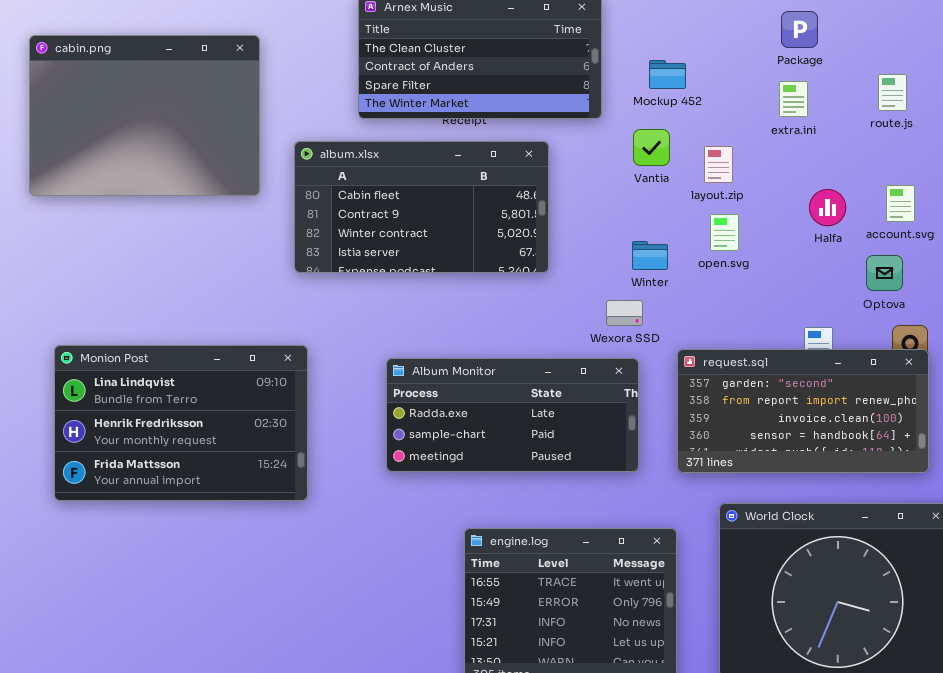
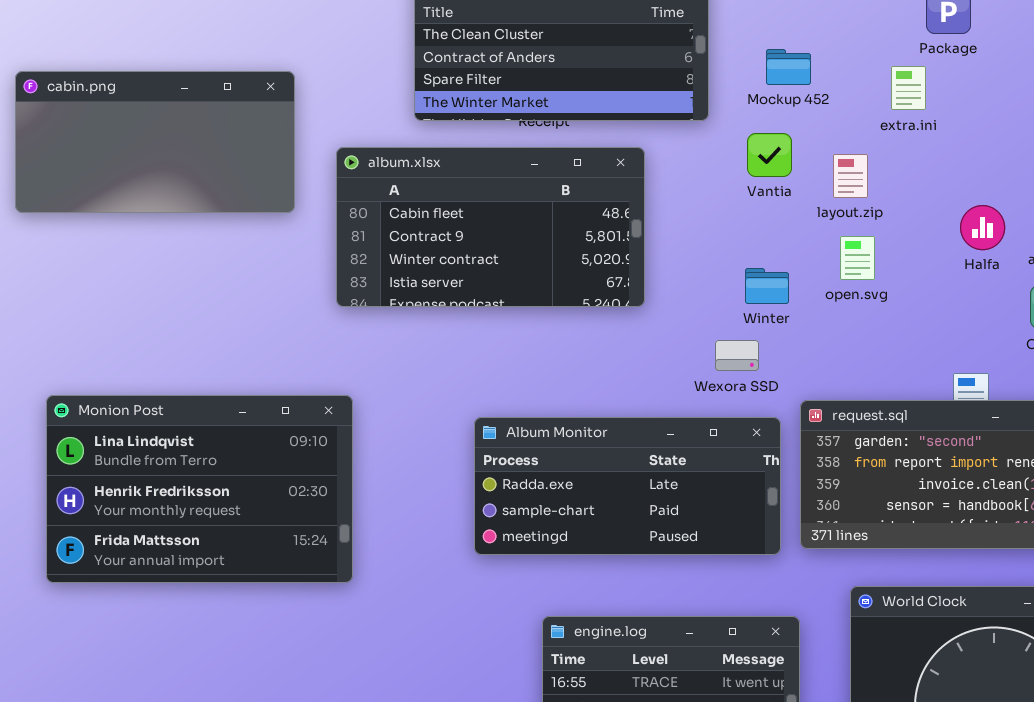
cabin.png: [29,35,260,196] -> [15,71,295,213], resized
extra.ini: [779,81,808,117] -> [891,66,926,110], moved
Album Monitor: [386,358,639,472] -> [474,417,781,555], moved

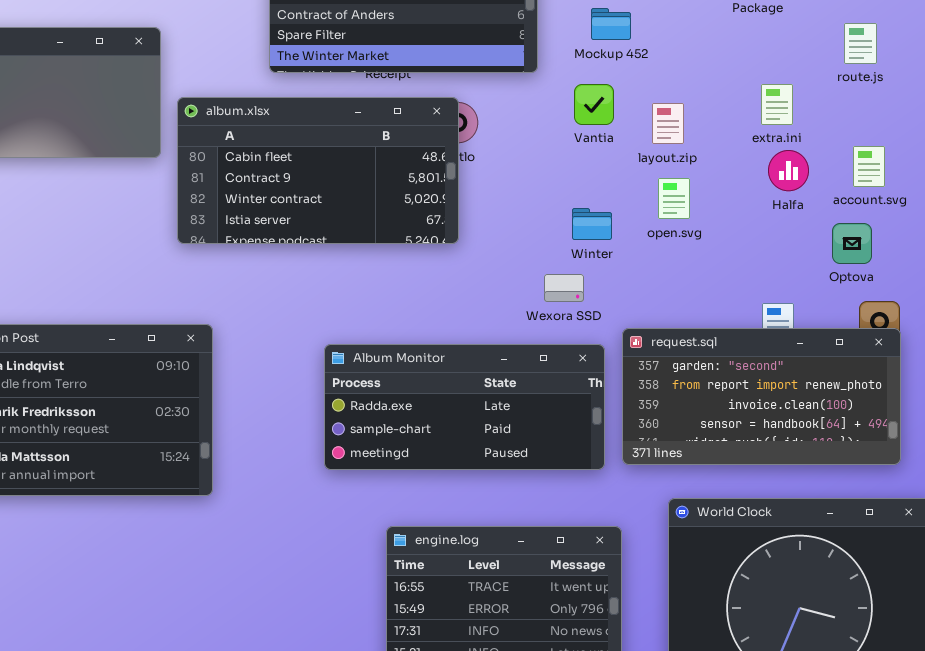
extra.ini: [891,66,926,110] -> [761,84,793,125], moved
album.xlsx: [336,147,645,307] -> [177,97,459,244], moved

